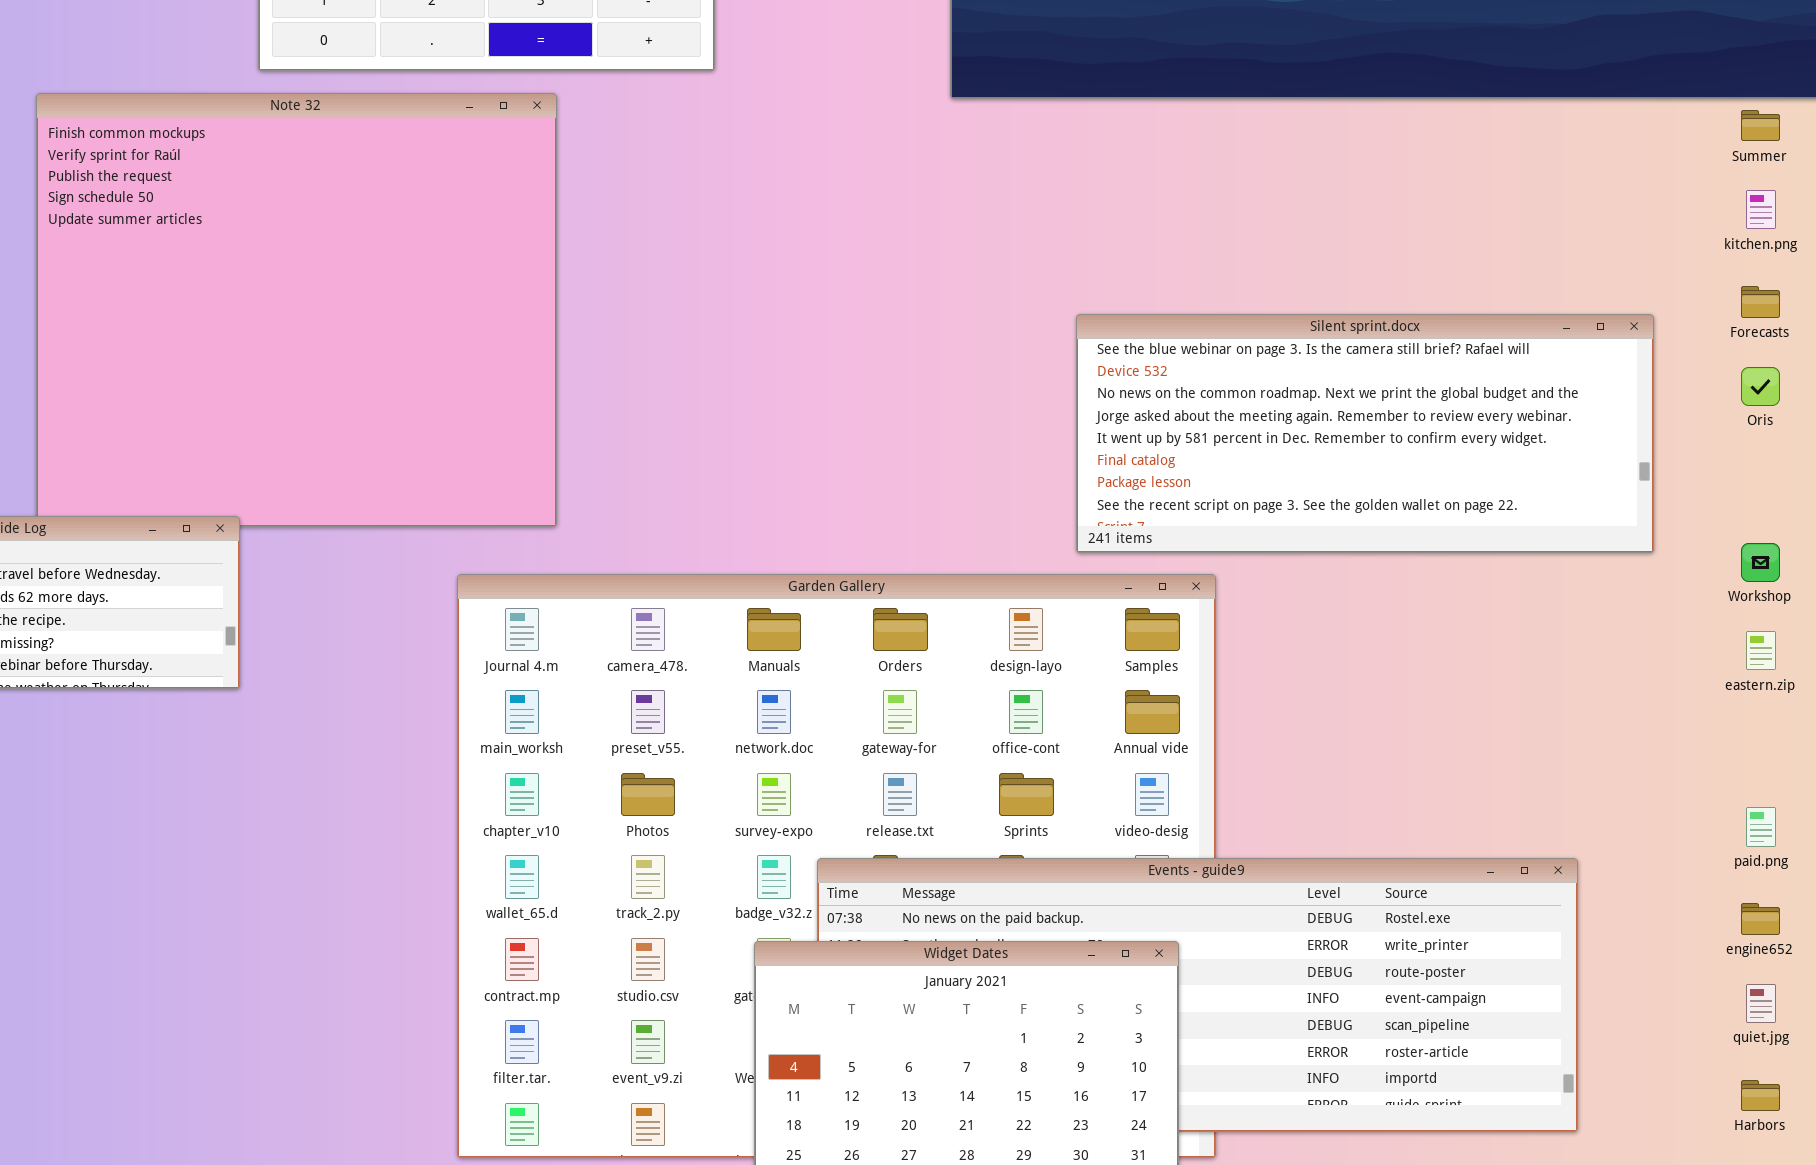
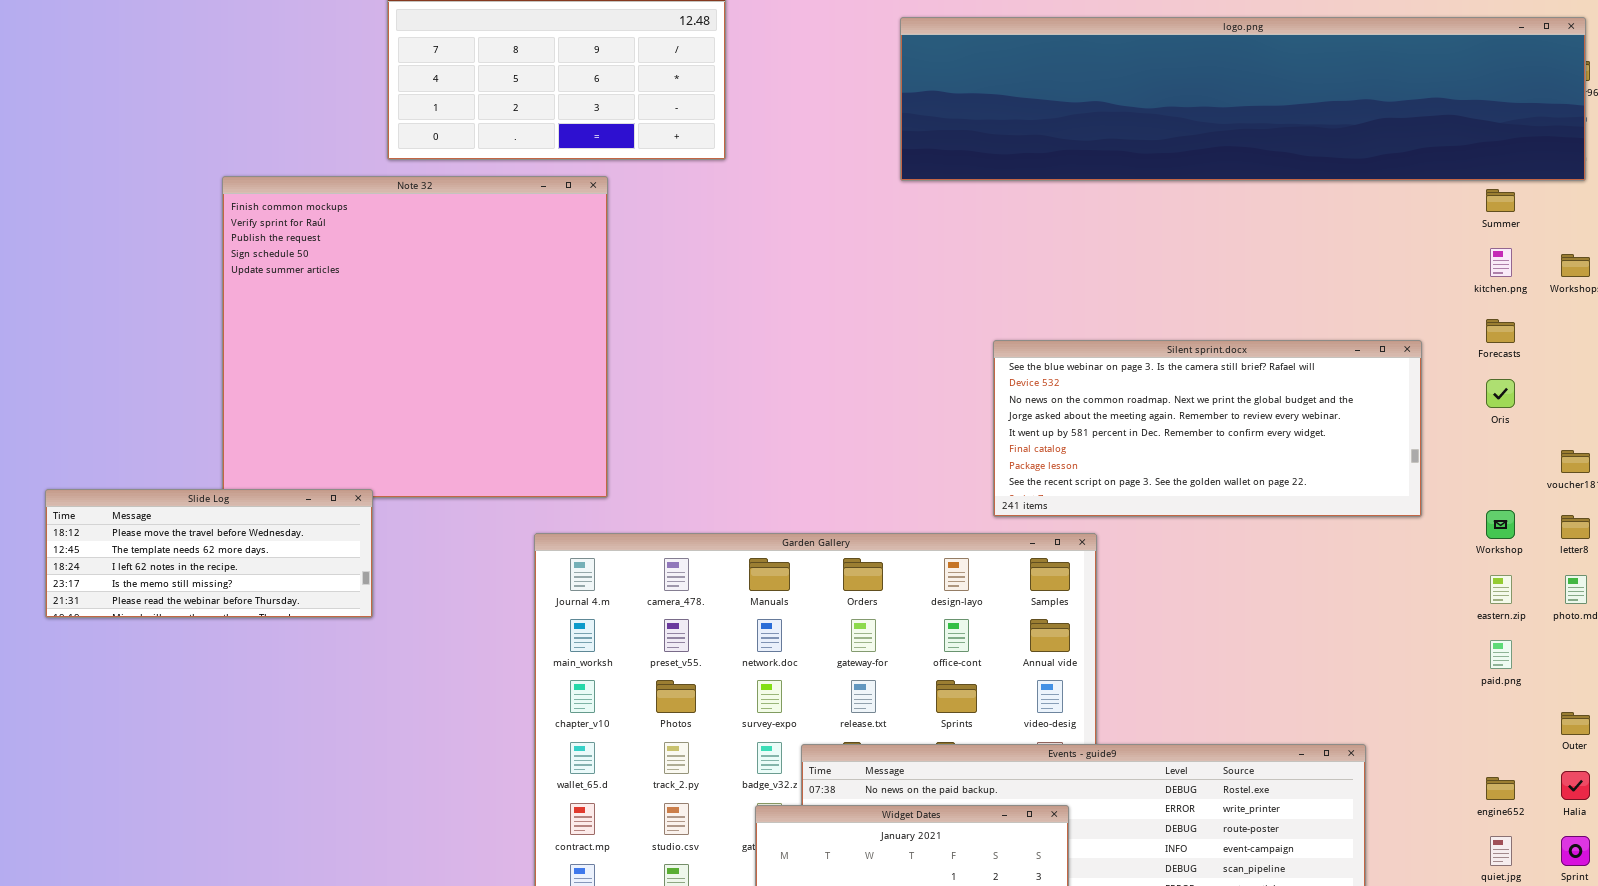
paid.png: [1746,807,1776,847] -> [1490,640,1512,669], moved

